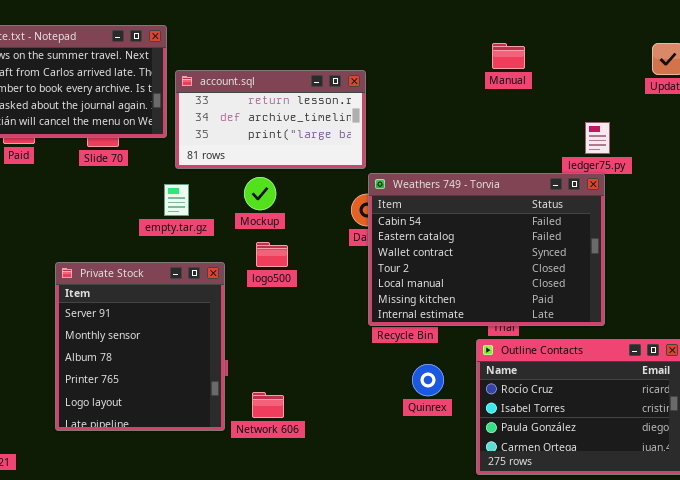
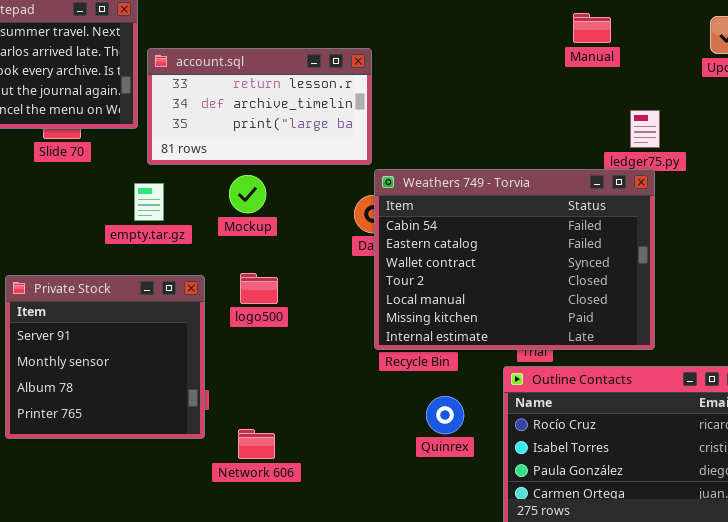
Manual: [492,43,525,69] -> [573,13,611,43], moved
logo500: [256,242,288,267] -> [240,273,278,304], moved
Private Stock: [55,262,225,431] -> [5,275,205,439], resized

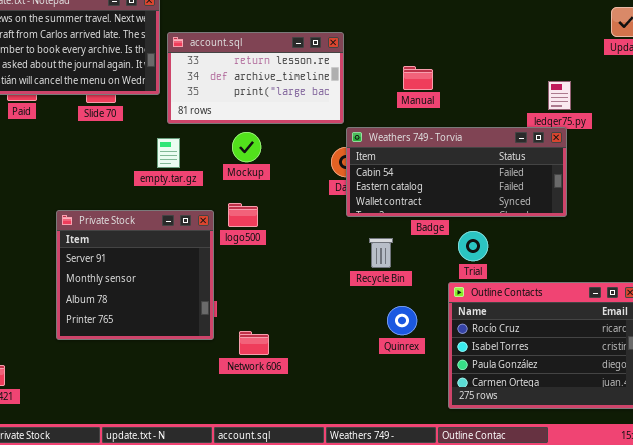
Manual: [573,13,611,43] -> [403,66,433,90], moved
Weathers 749 - Torvia: [374,169,655,350] -> [346,127,567,217], resized
logo500: [240,273,278,304] -> [228,203,258,227], moved

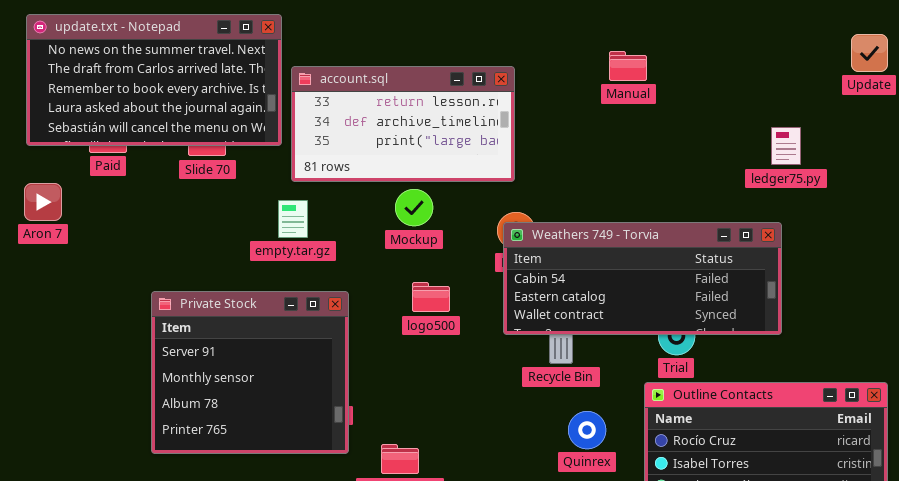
Manual: [403,66,433,90] -> [609,51,647,81], moved
Weathers 749 - Torvia: [346,127,567,217] -> [503,222,782,335], moved
Mockup: [232,132,261,162] -> [395,189,433,226], moved
logo500: [228,203,258,227] -> [412,282,450,312], moved

